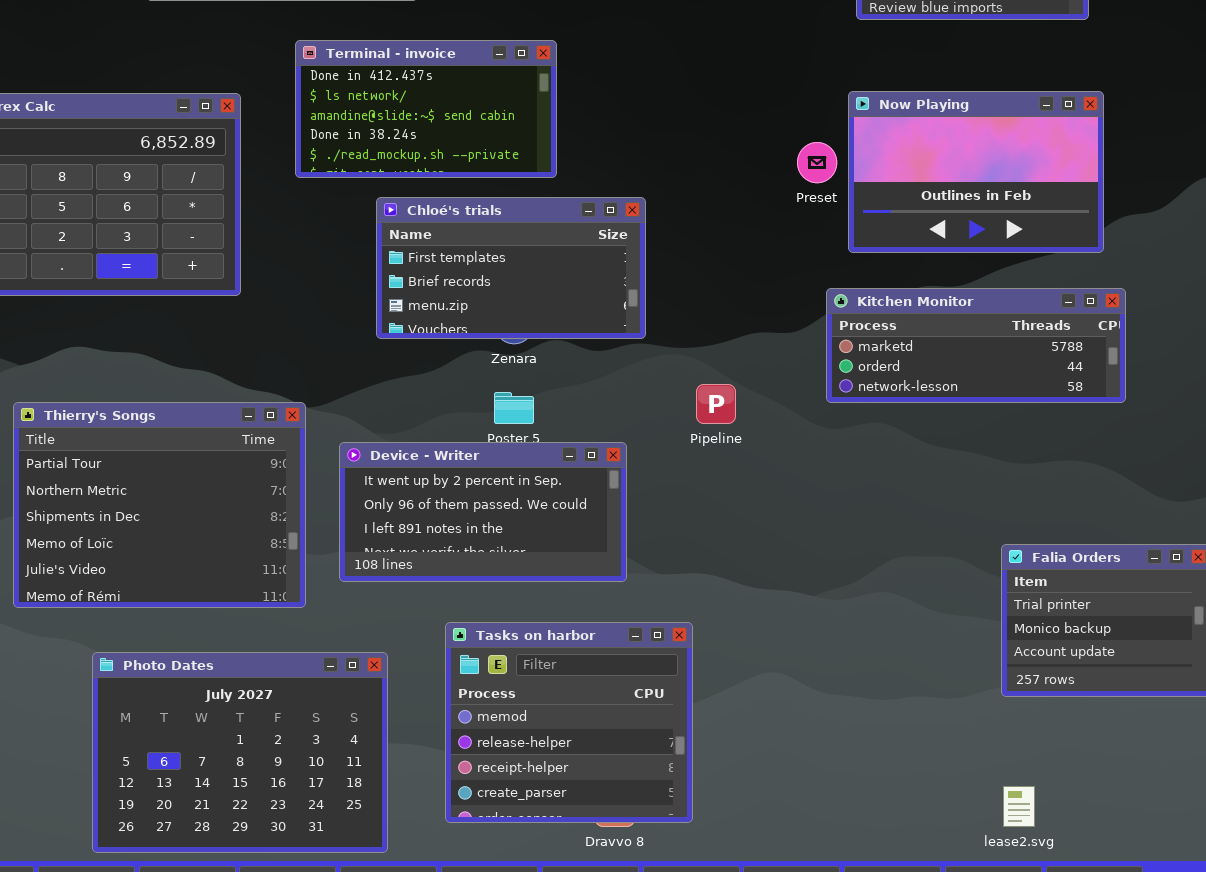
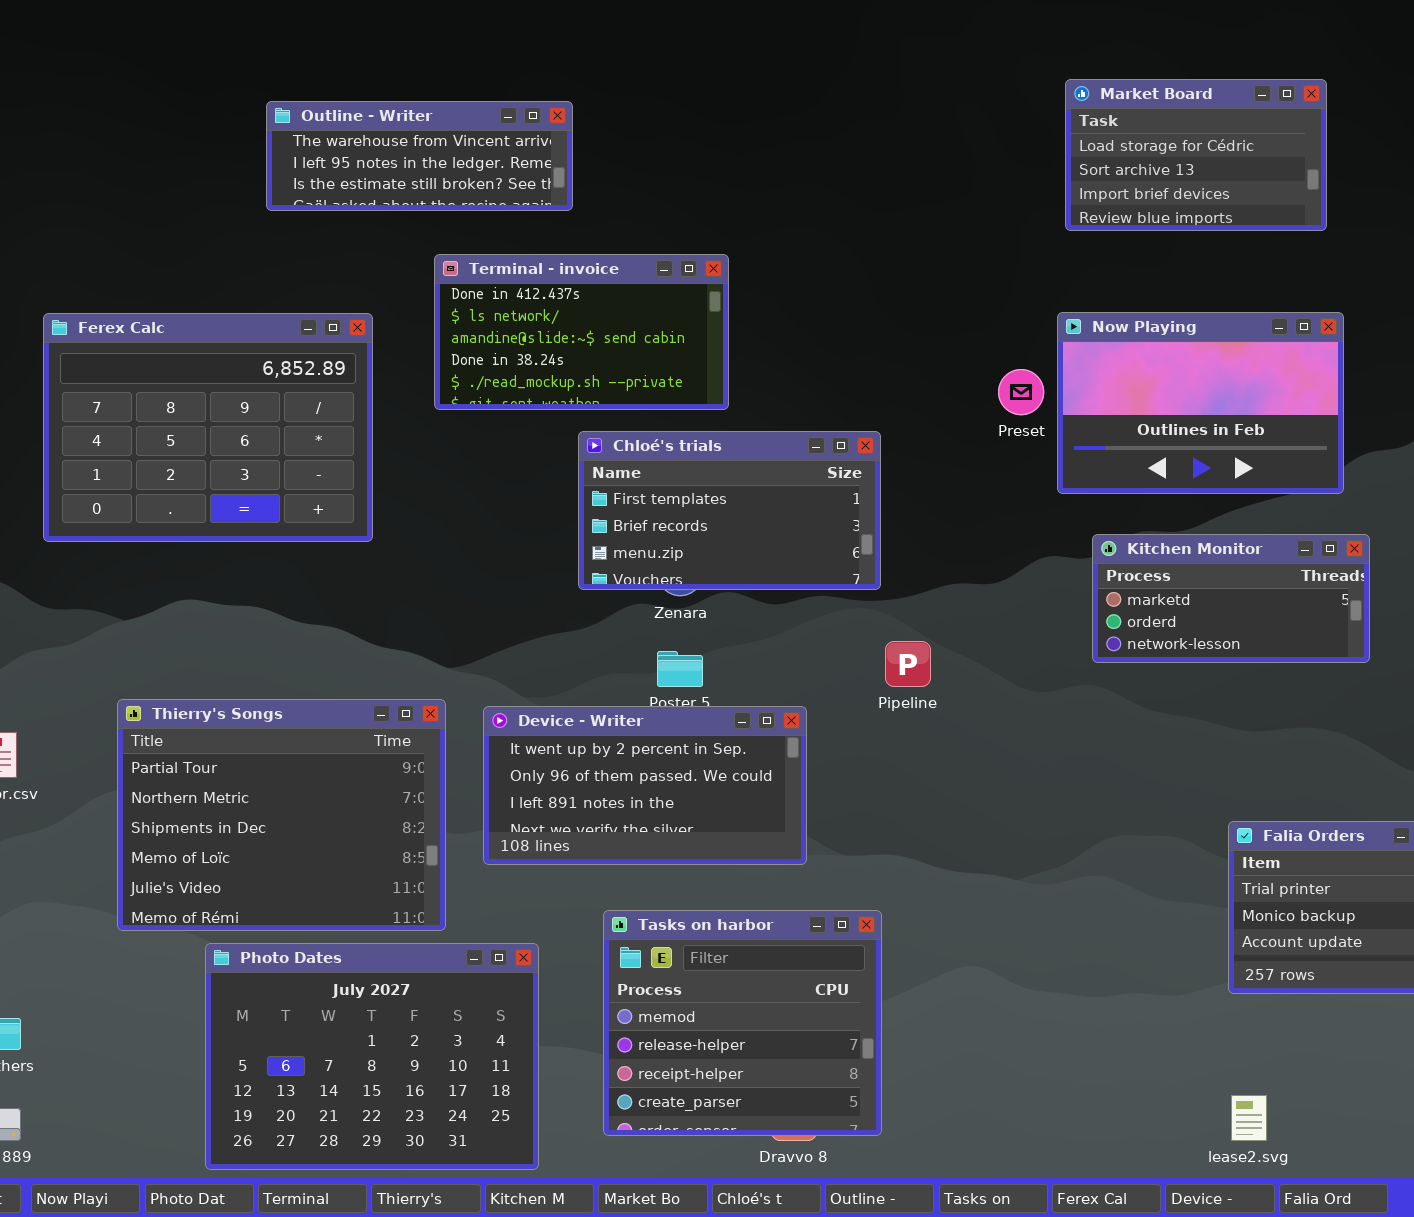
Chloé's trials: [376,197,646,339] -> [578,431,881,590], moved
Kitchen Monitor: [826,288,1126,403] -> [1092,534,1370,663], resized
Thierry's Songs: [13,402,306,608] -> [117,699,446,931], moved

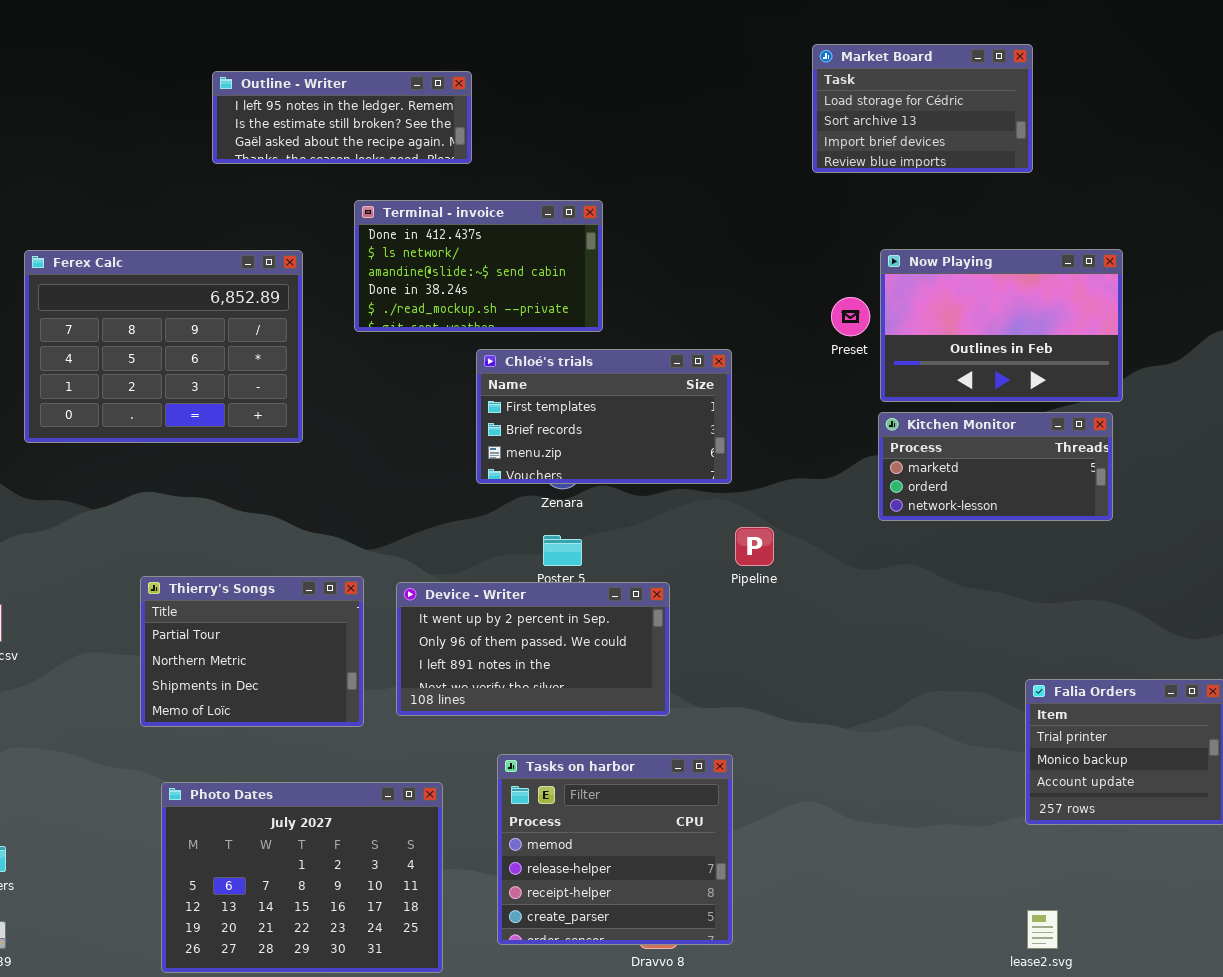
Market Board: [1065,79,1327,231] -> [812,44,1033,173], moved
Outline - Writer: [266,101,573,211] -> [212,71,472,164], scrolled down 1 row
Kitchen Monitor: [1092,534,1370,663] -> [878,412,1113,521], moved
Thierry's Songs: [117,699,446,931] -> [140,576,364,727], resized

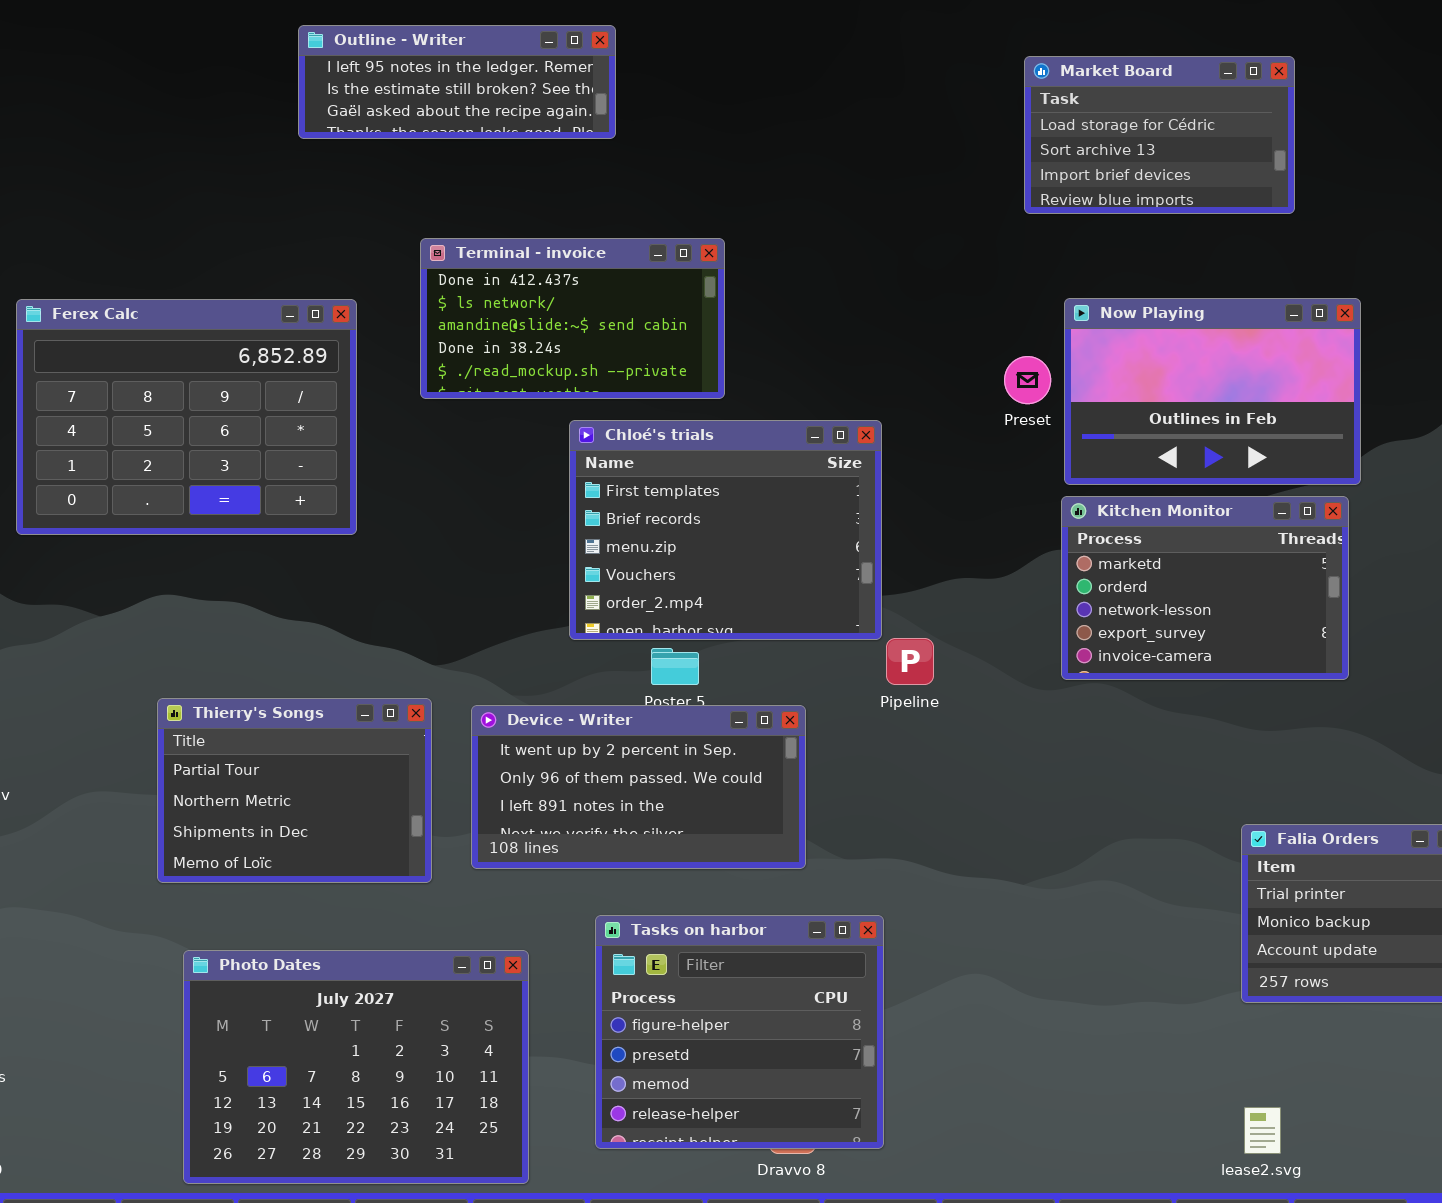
Market Board: [812,44,1033,173] -> [1024,56,1295,214], moved
Outline - Writer: [212,71,472,164] -> [298,25,616,139], moved
Chloé's trials: [476,349,732,484] -> [569,420,882,640], resized
Kitchen Monitor: [878,412,1113,521] -> [1061,496,1349,680], resized
Tasks on harbor: [497,754,733,945] -> [595,915,884,1149], scrolled up 2 rows

